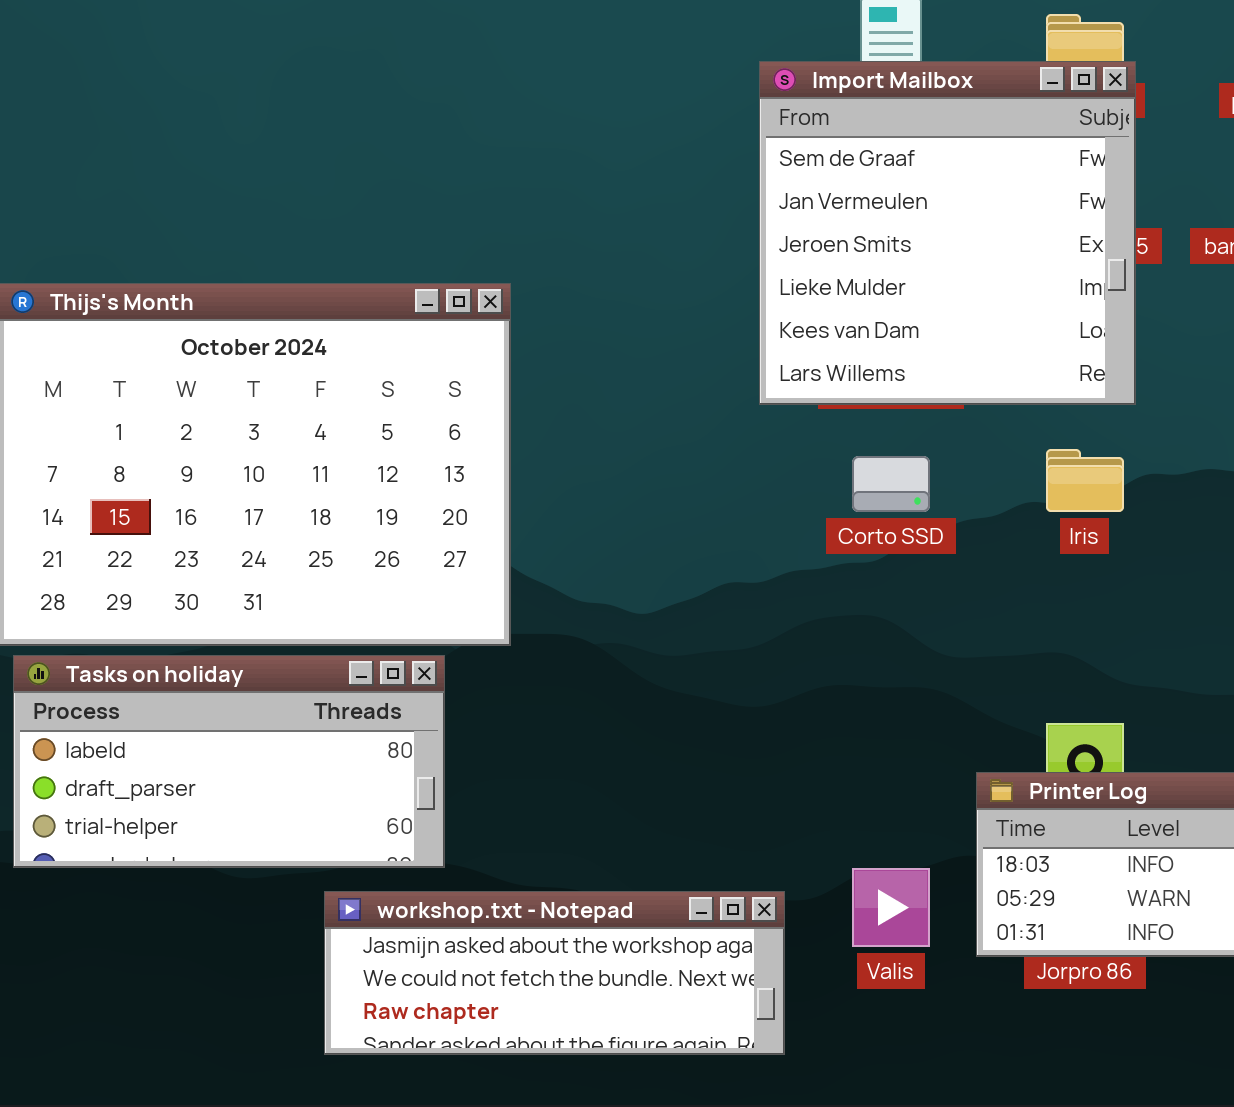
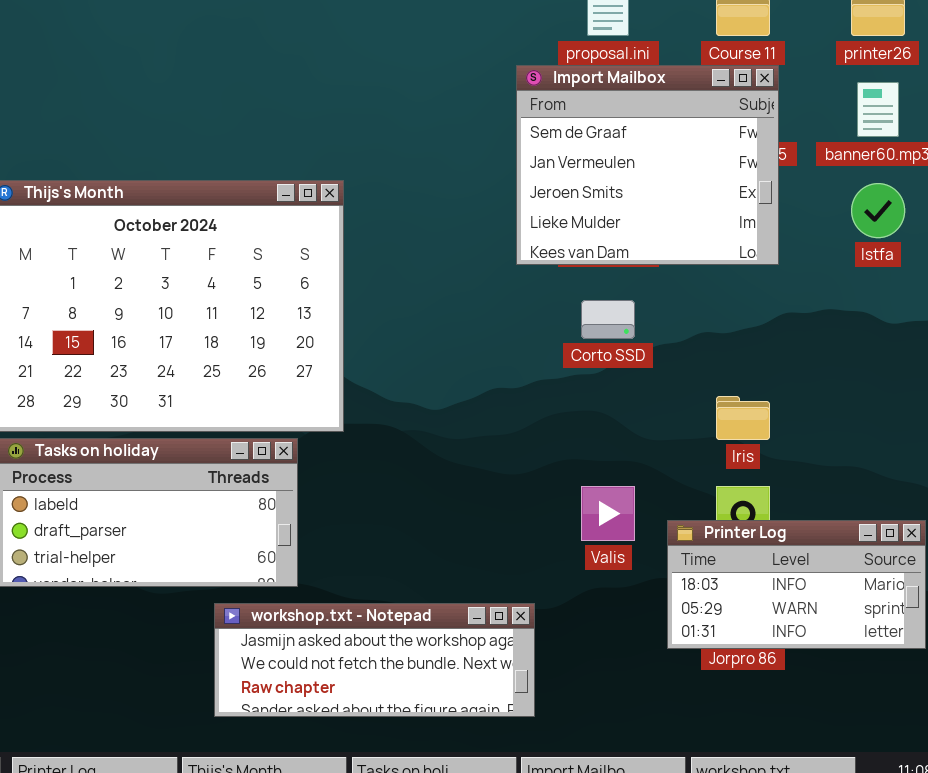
Import Mailbox: [759,61,1136,405] -> [516,65,779,265], resized
Iris: [1046,449,1124,512] -> [716,396,770,440], moved
Valis: [852,868,930,947] -> [581,486,635,541], moved

